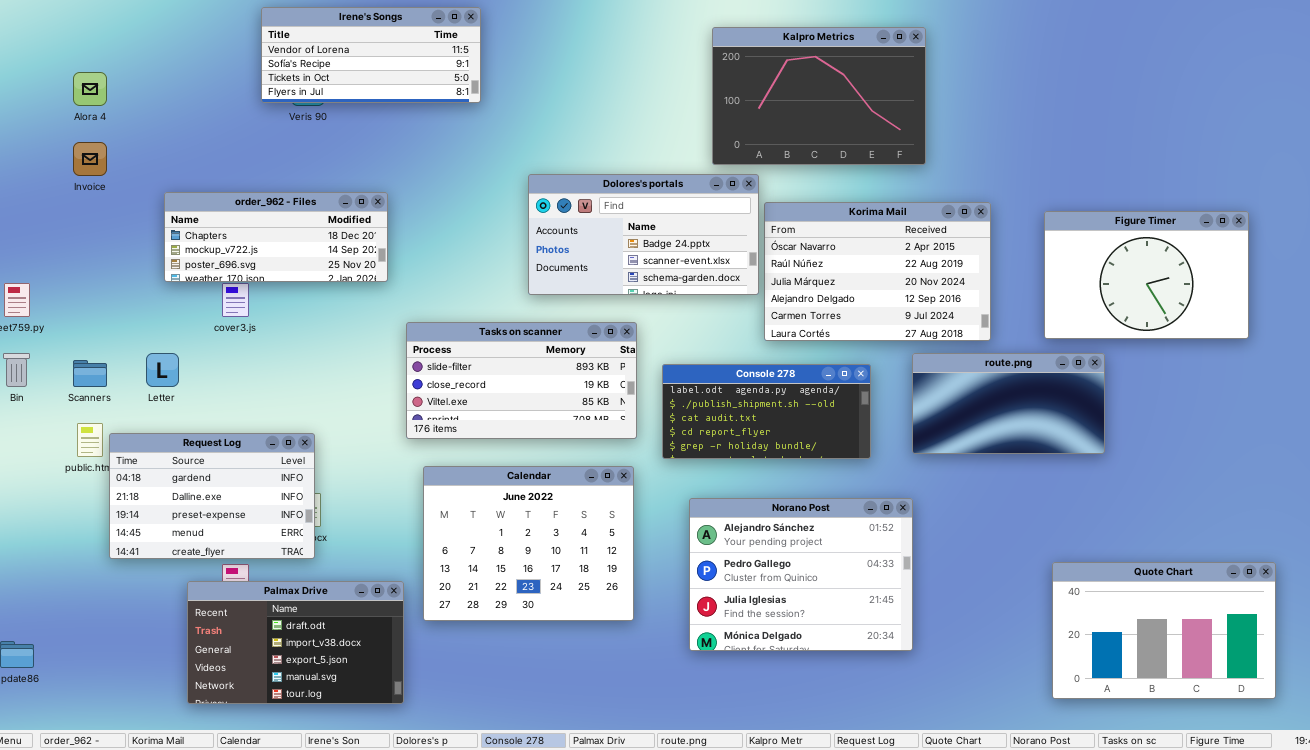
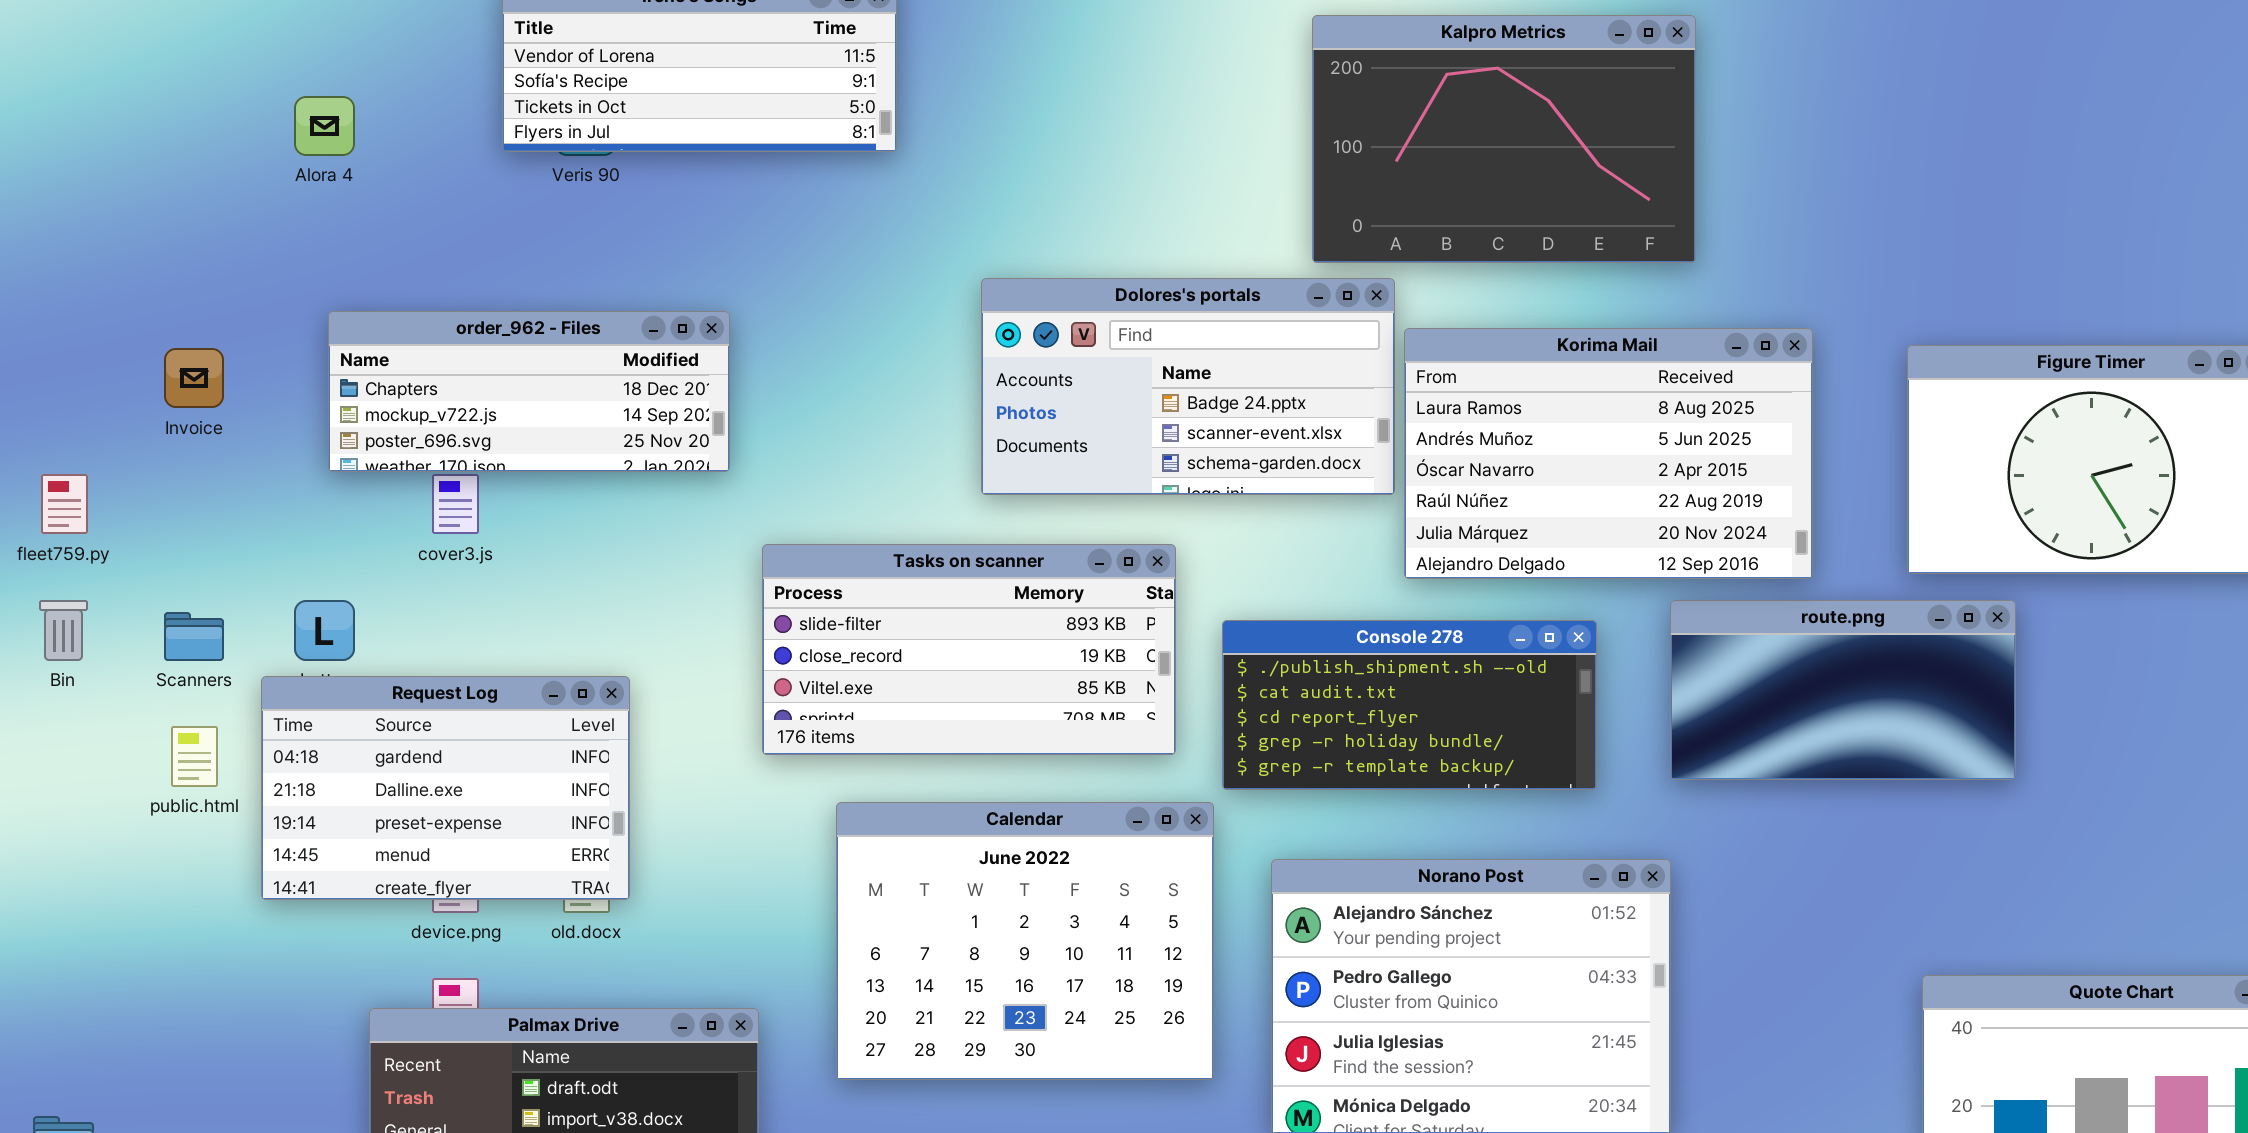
Alora 4: [73,72,107,106] -> [294,96,355,156], moved
Invoice: [73,142,107,176] -> [164,348,224,408], moved
Korima Mail: [764,202,991,341] -> [1404,328,1813,579], scrolled up 2 rows
Console 278: [662,364,871,459] -> [1222,620,1597,790], scrolled down 1 row
Request Log: [109,433,315,559] -> [261,676,630,900], moved
Calendar: [423,466,634,621] -> [836,802,1214,1080], moved

